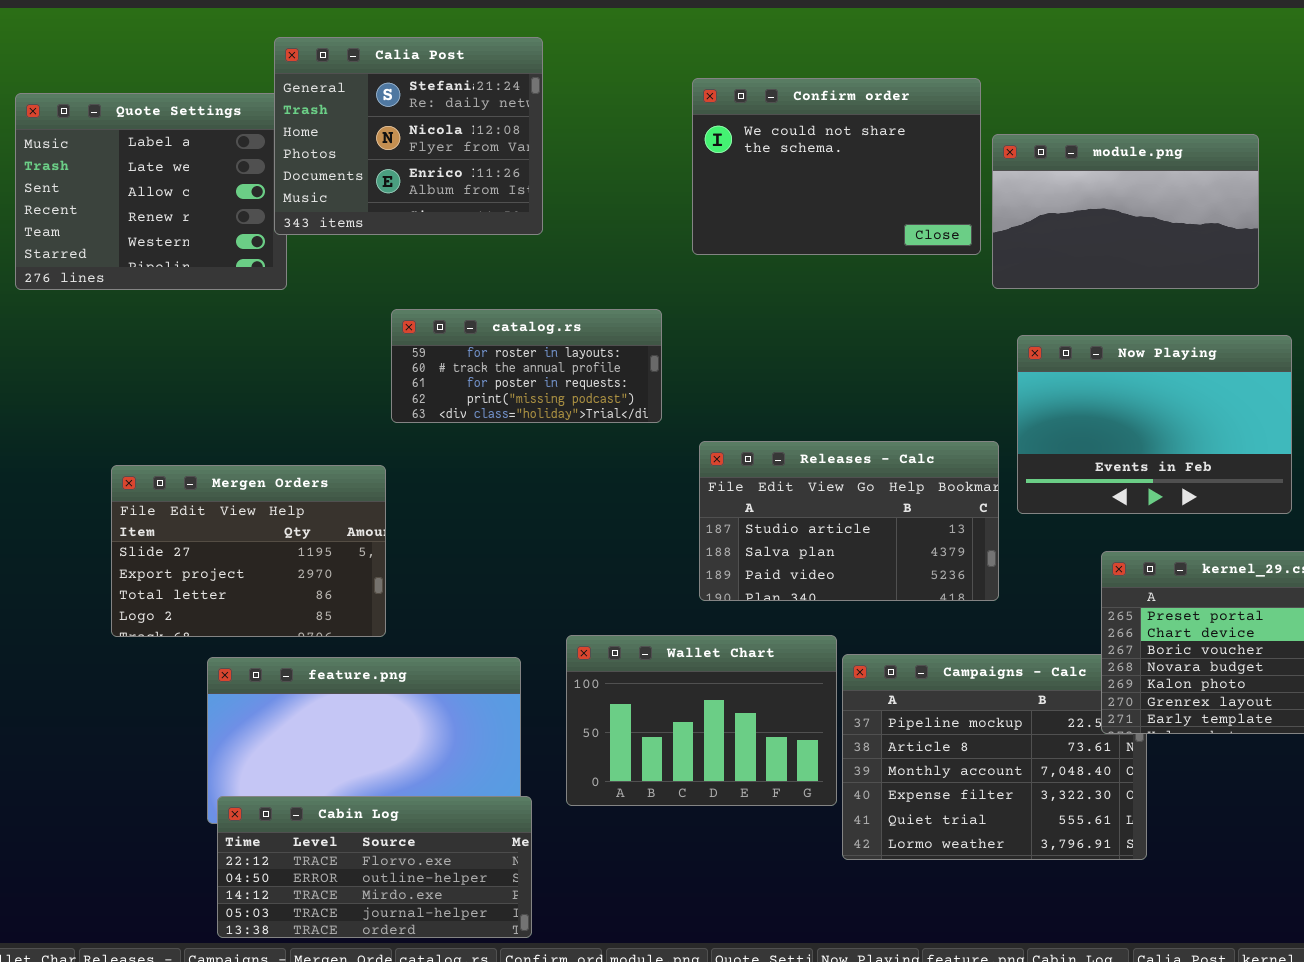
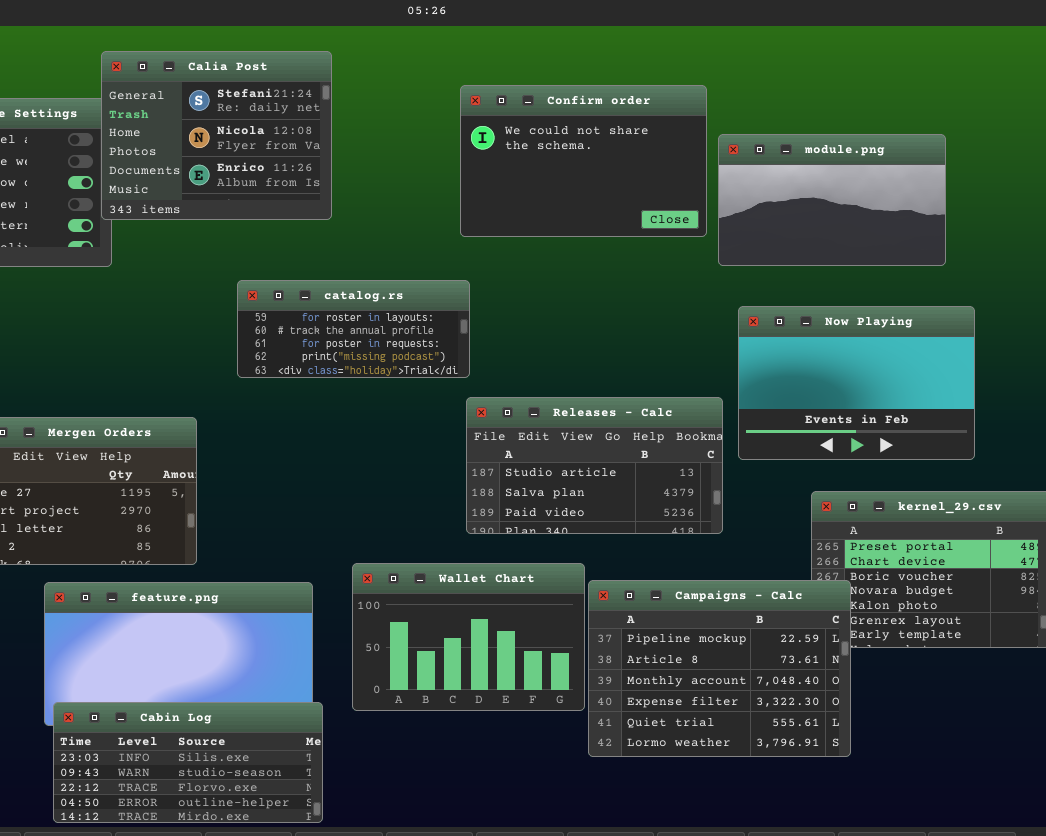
catalog.rs: [391,309,662,423] -> [237,280,470,378], moved
Campaigns - Calc: [842,654,1147,860] -> [588,580,851,757], raised
Cabin Log: [217,796,532,938] -> [53,702,323,823], scrolled up 2 rows

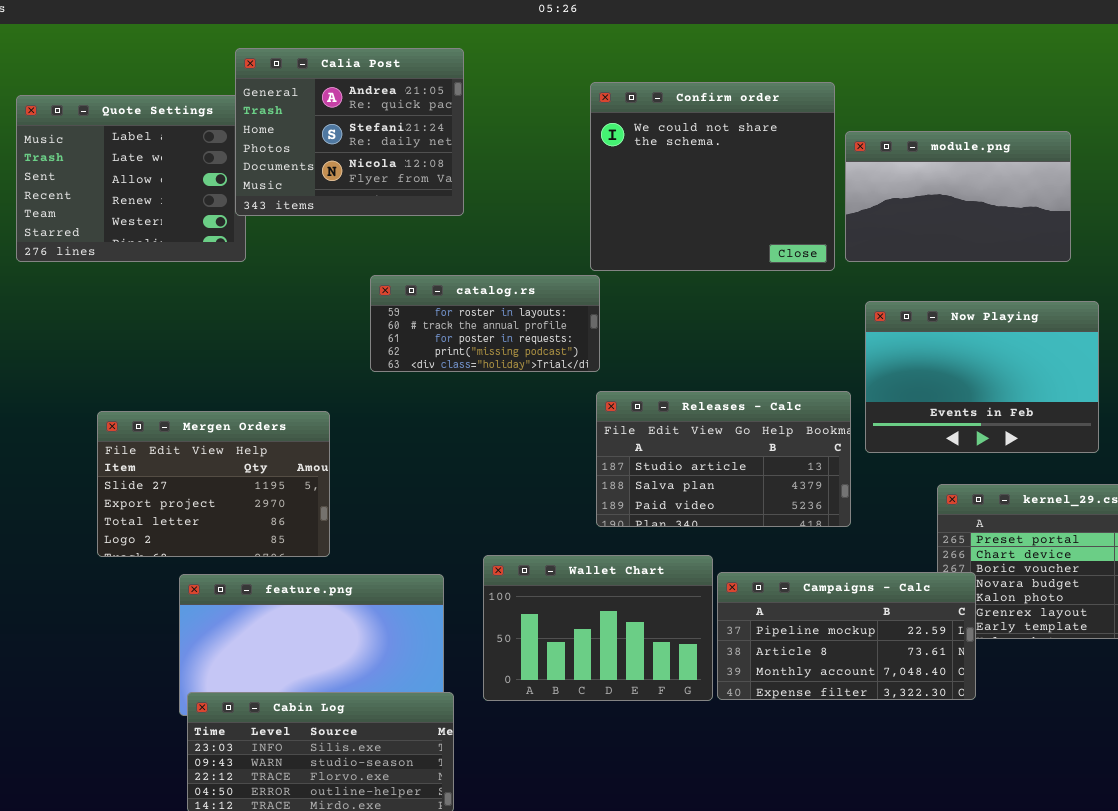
Calia Post: [101,51,332,220] -> [235,48,464,216], scrolled up 1 row
Confirm order: [460,85,707,237] -> [590,82,835,271], resized
Campaigns - Calc: [588,580,851,757] -> [717,572,976,700], resized

